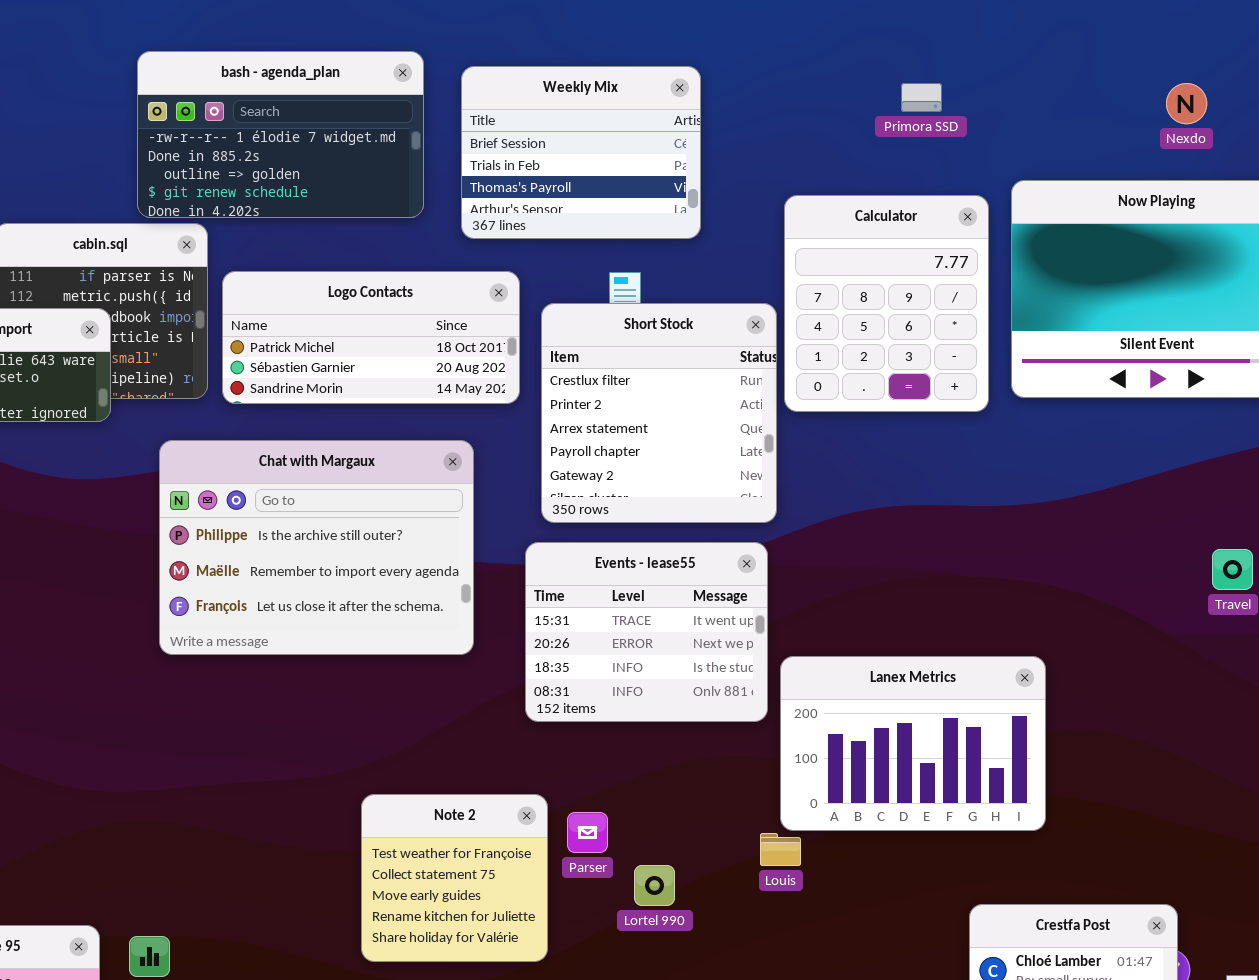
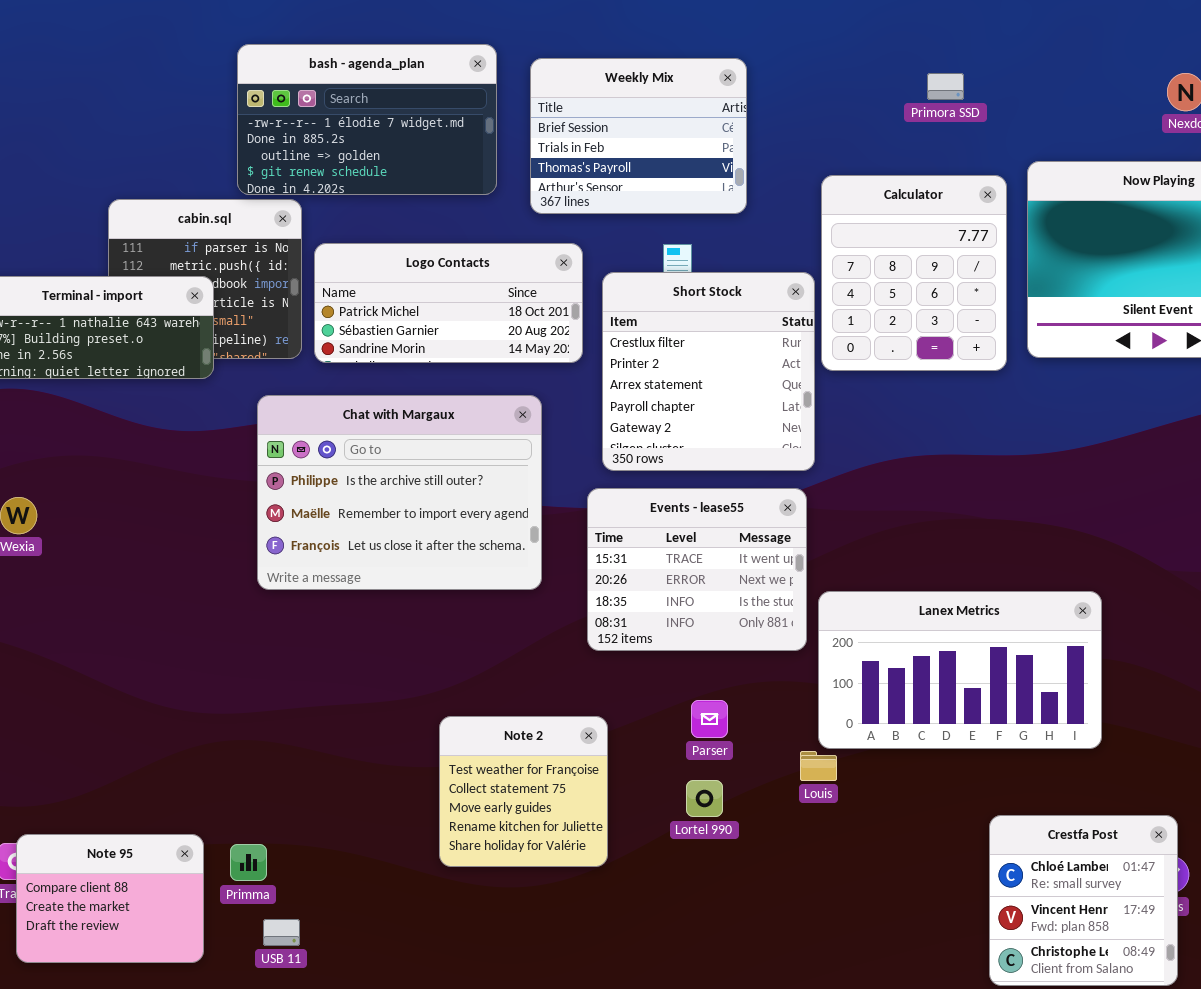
Lanex Metrics: [780,656,1046,831] -> [818,591,1102,749], resized
Parser: [567,812,608,853] -> [691,700,728,738], moved

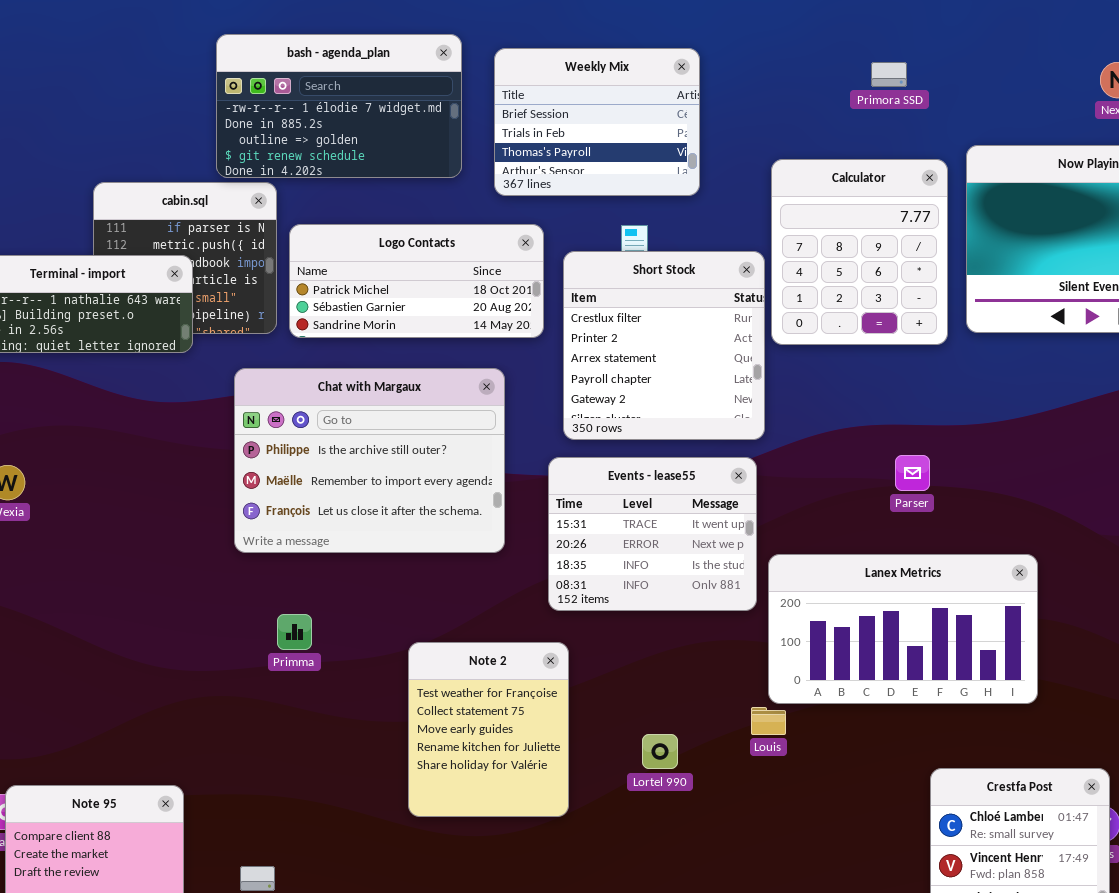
Parser: [691,700,728,738] -> [895,455,930,491], moved
Note 2: [439,716,608,867] -> [408,642,569,817], resized
Primma: [230,844,267,881] -> [277,614,312,650], moved

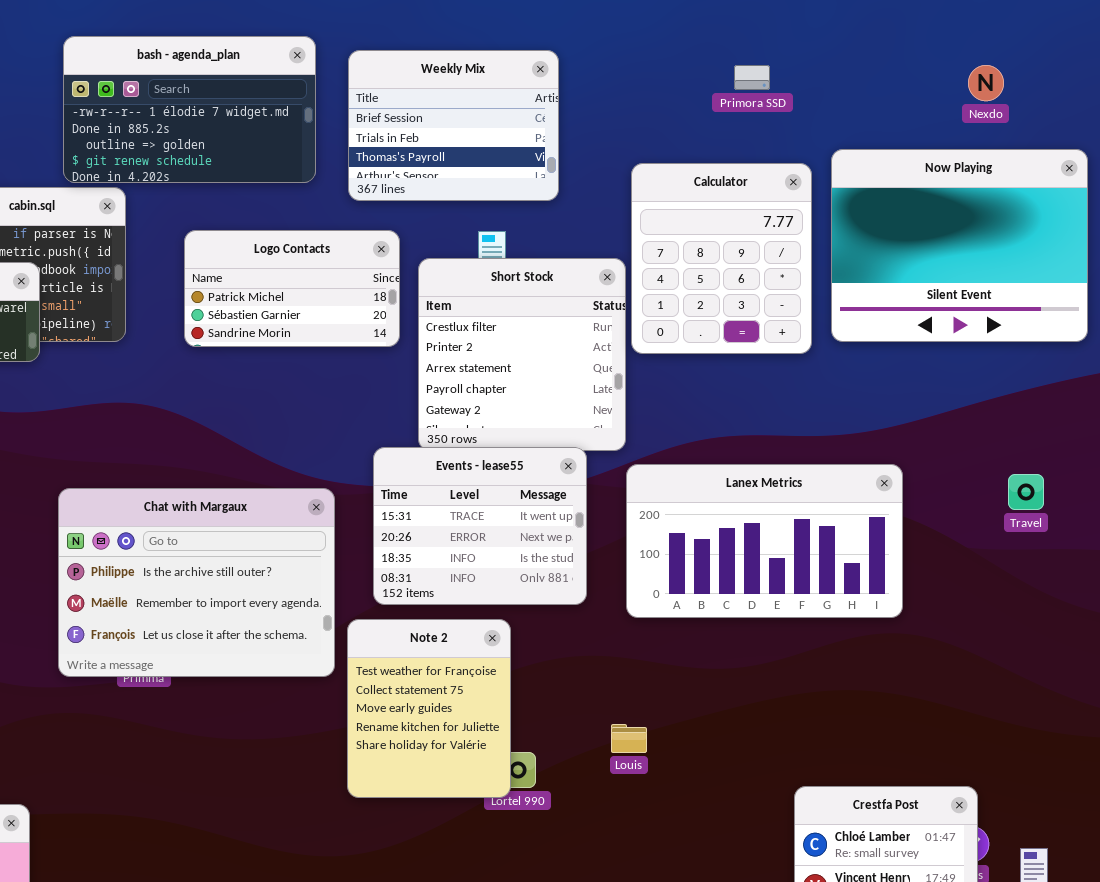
Logo Contacts: [289,224,544,338] -> [184,230,400,347], resized
Chat with Margaux: [234,368,505,553] -> [58,488,335,677], moved
Events - lease55: [548,457,757,611] -> [373,447,587,605], moved
Lanex Metrics: [768,554,1038,704] -> [626,464,903,618], moved
Note 2: [408,642,569,817] -> [347,619,511,798], moved

